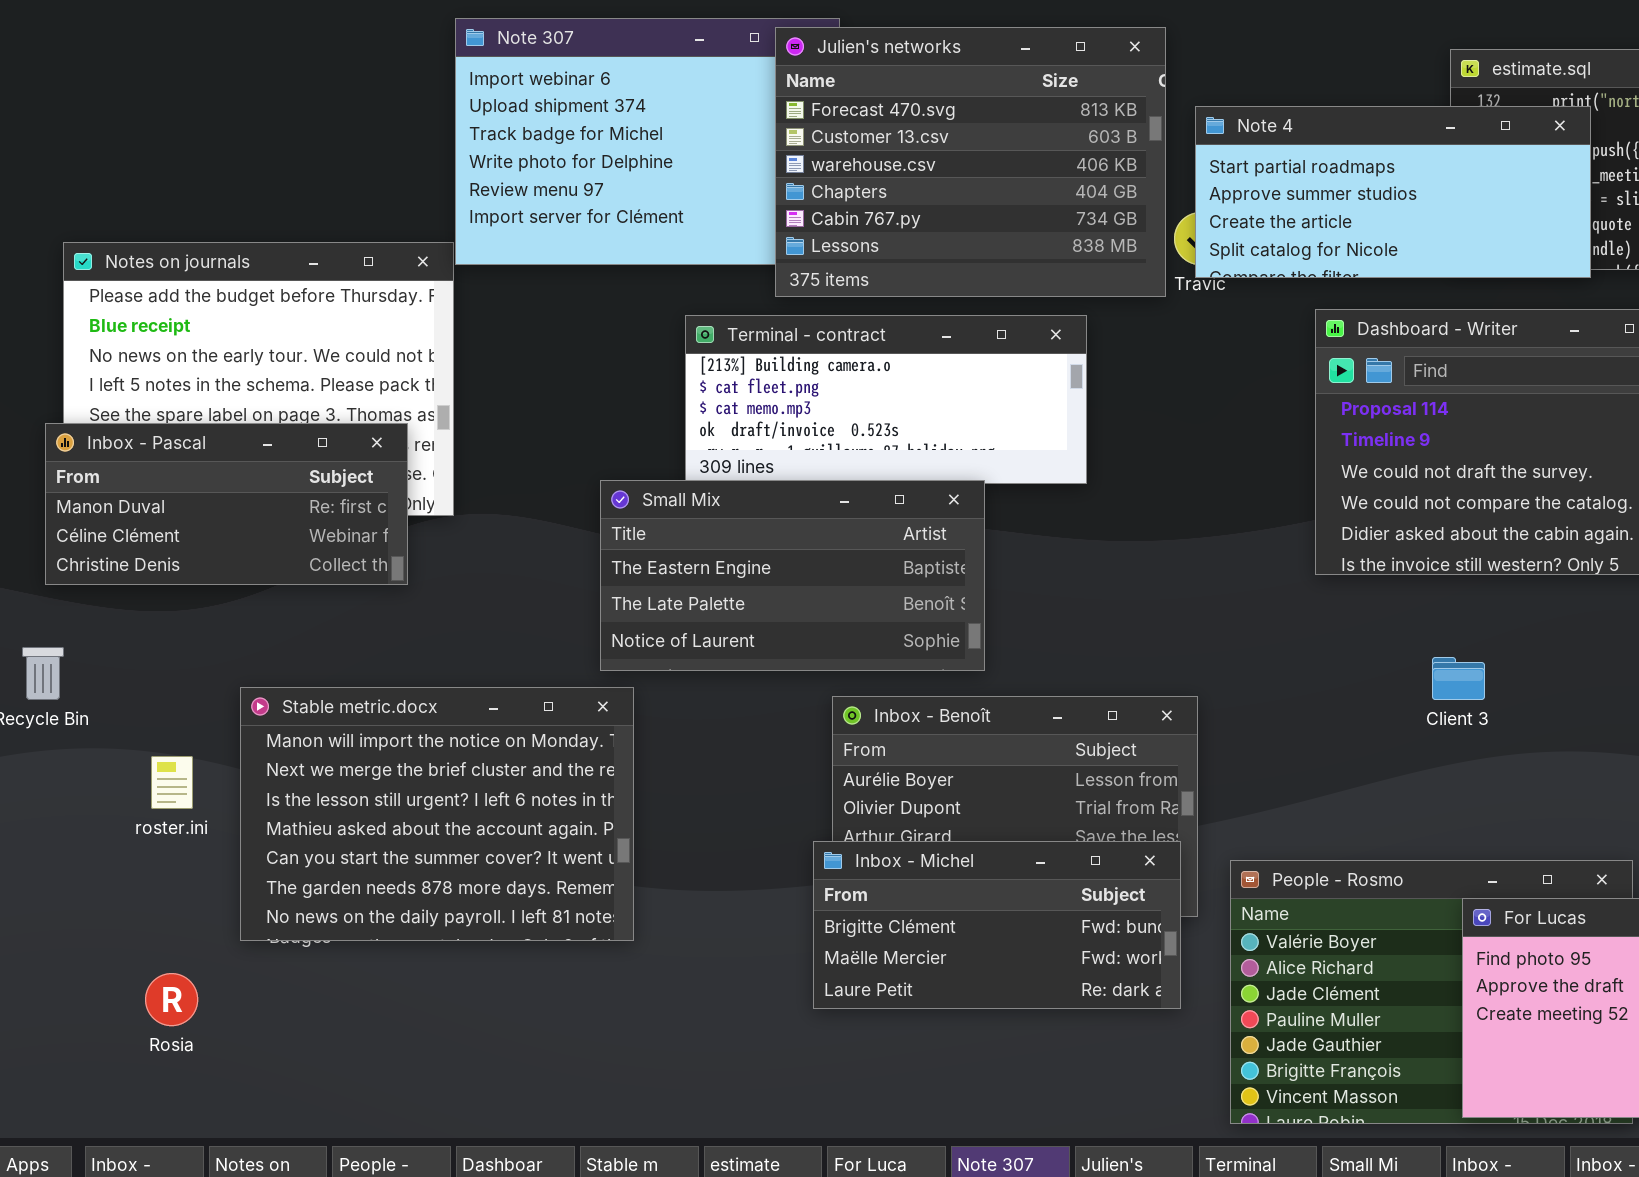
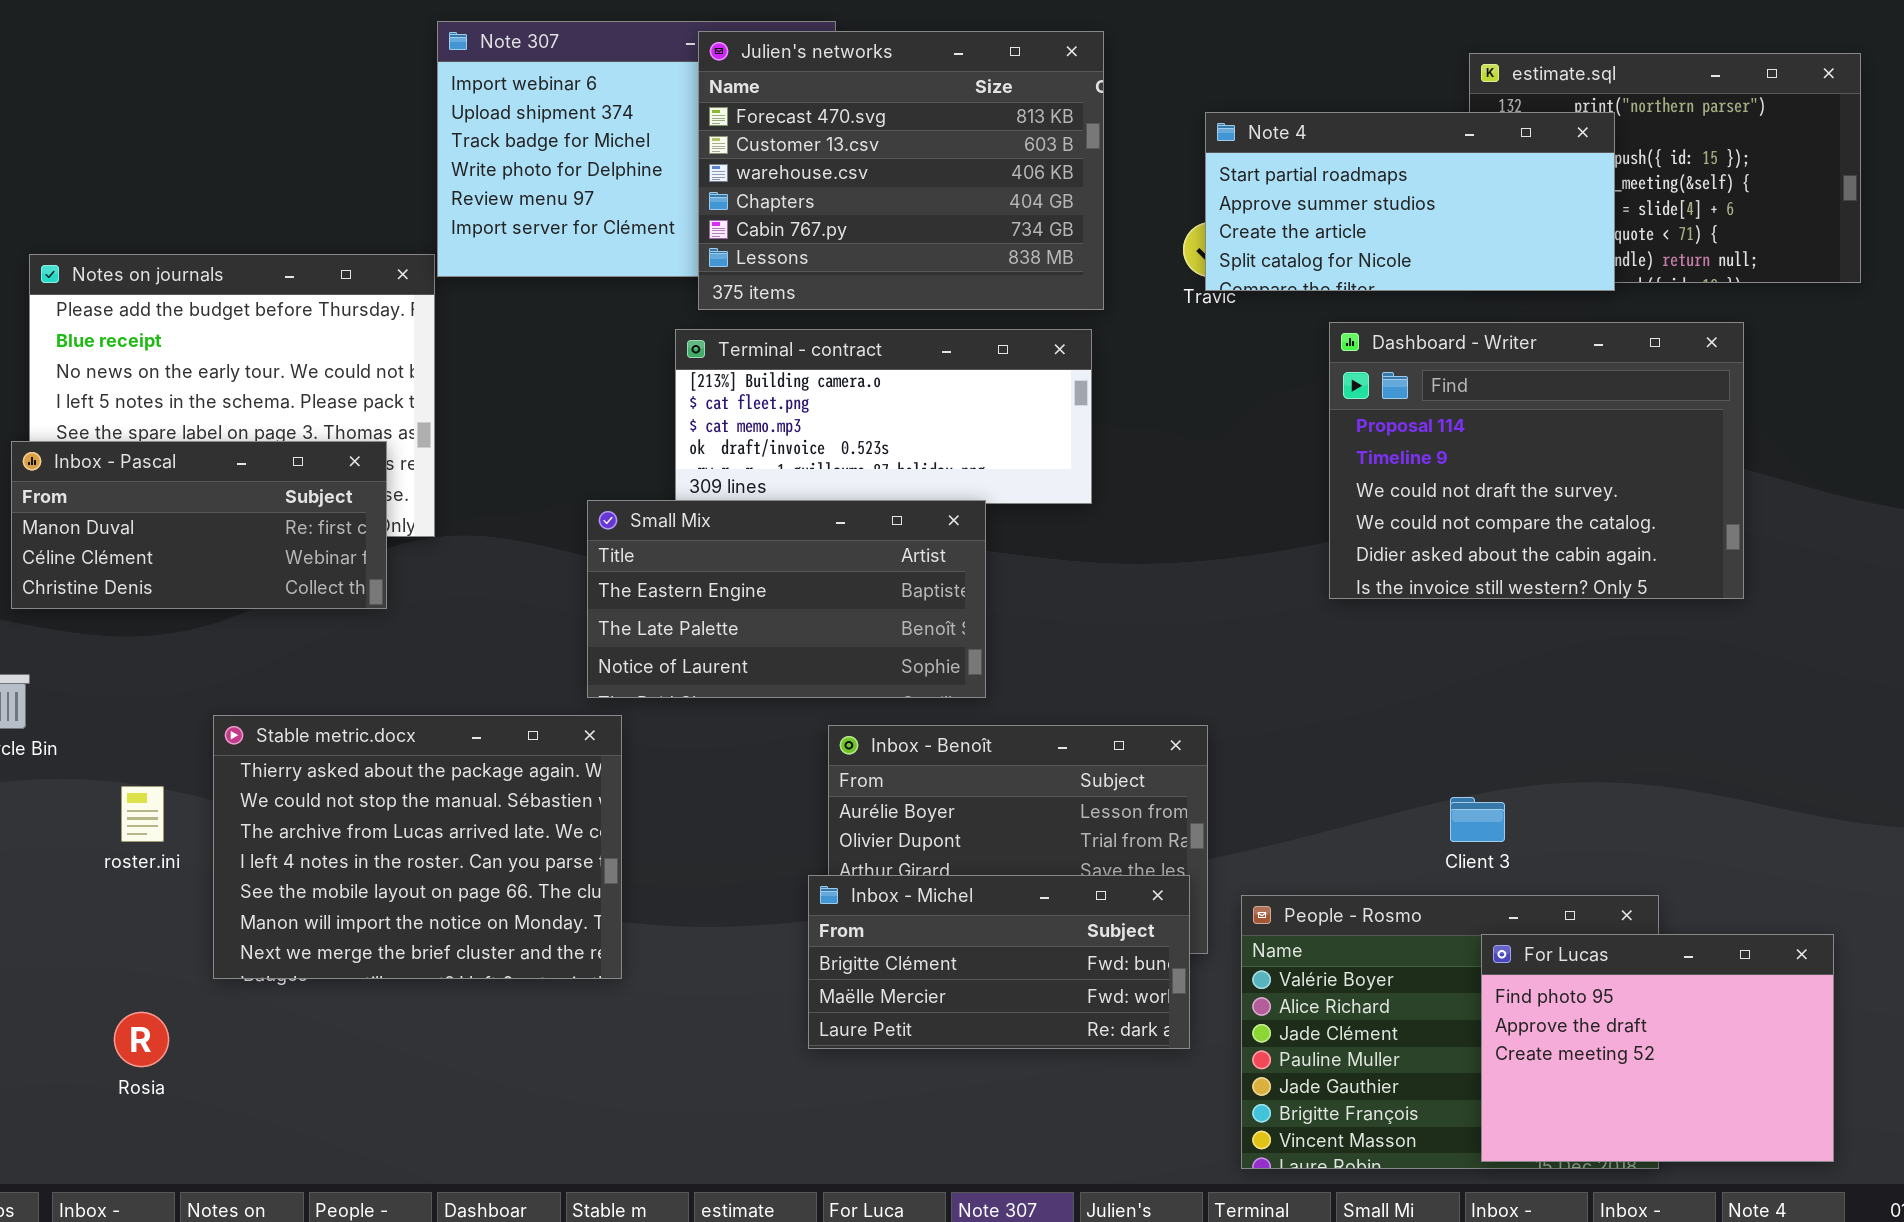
Julien's networks: [775,27,1166,297] -> [698,31,1104,310], moved
Client 3: [1432,657,1485,700] -> [1450,797,1505,842], moved
Stable metric.docx: [240,687,634,941] -> [213,715,622,979], scrolled up 5 rows

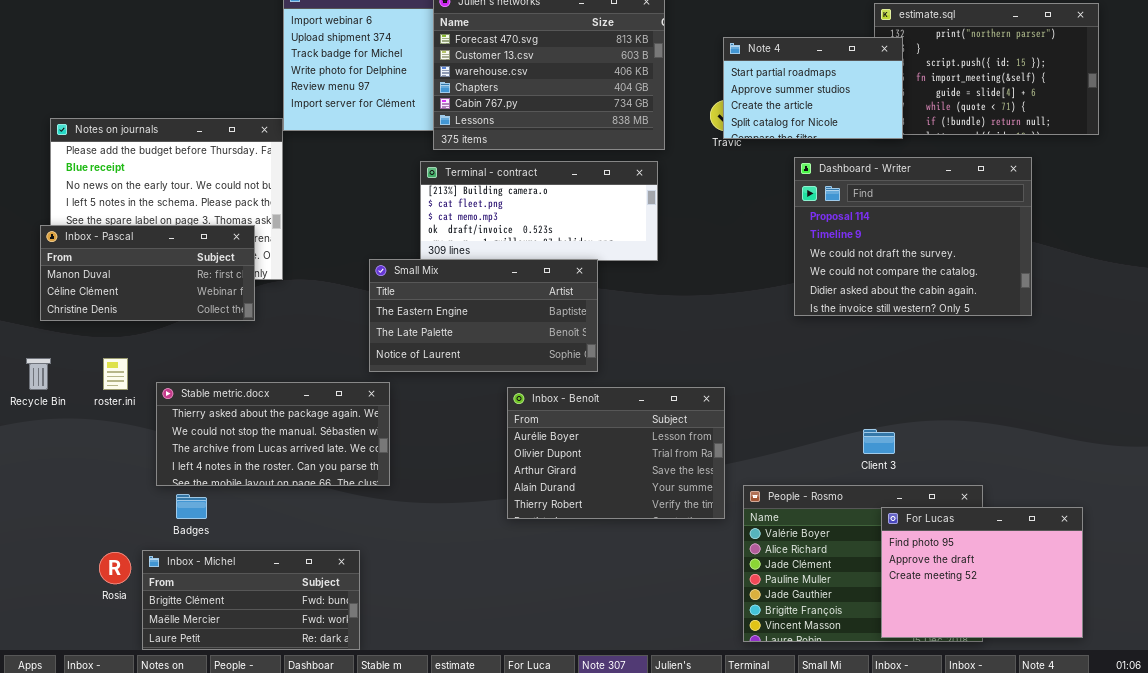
Note 4: [1205,112,1615,291] -> [723,37,903,139], resized
Stable metric.docx: [213,715,622,979] -> [156,382,390,486], resized
roster.ini: [121,786,164,842] -> [103,358,128,390], moved
Inbox - Michel: [808,875,1190,1049] -> [142,550,360,650], moved

